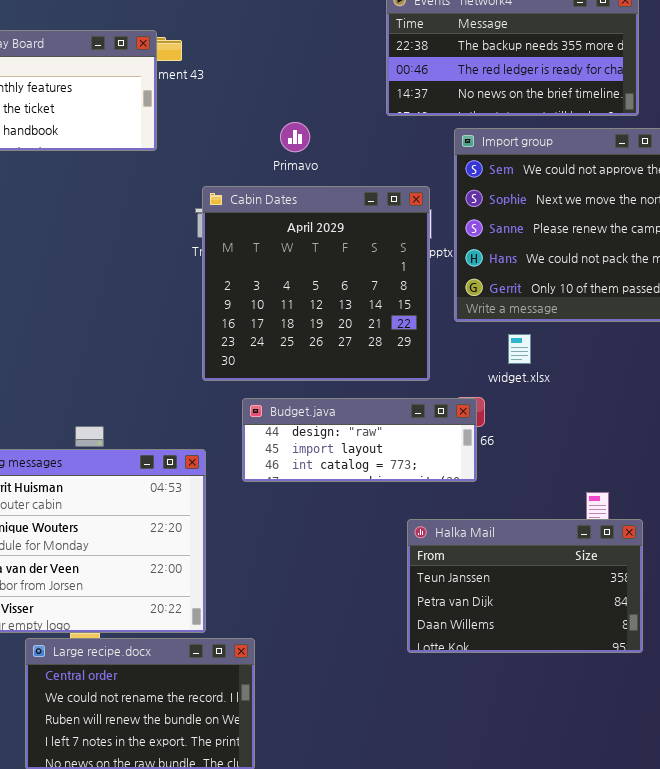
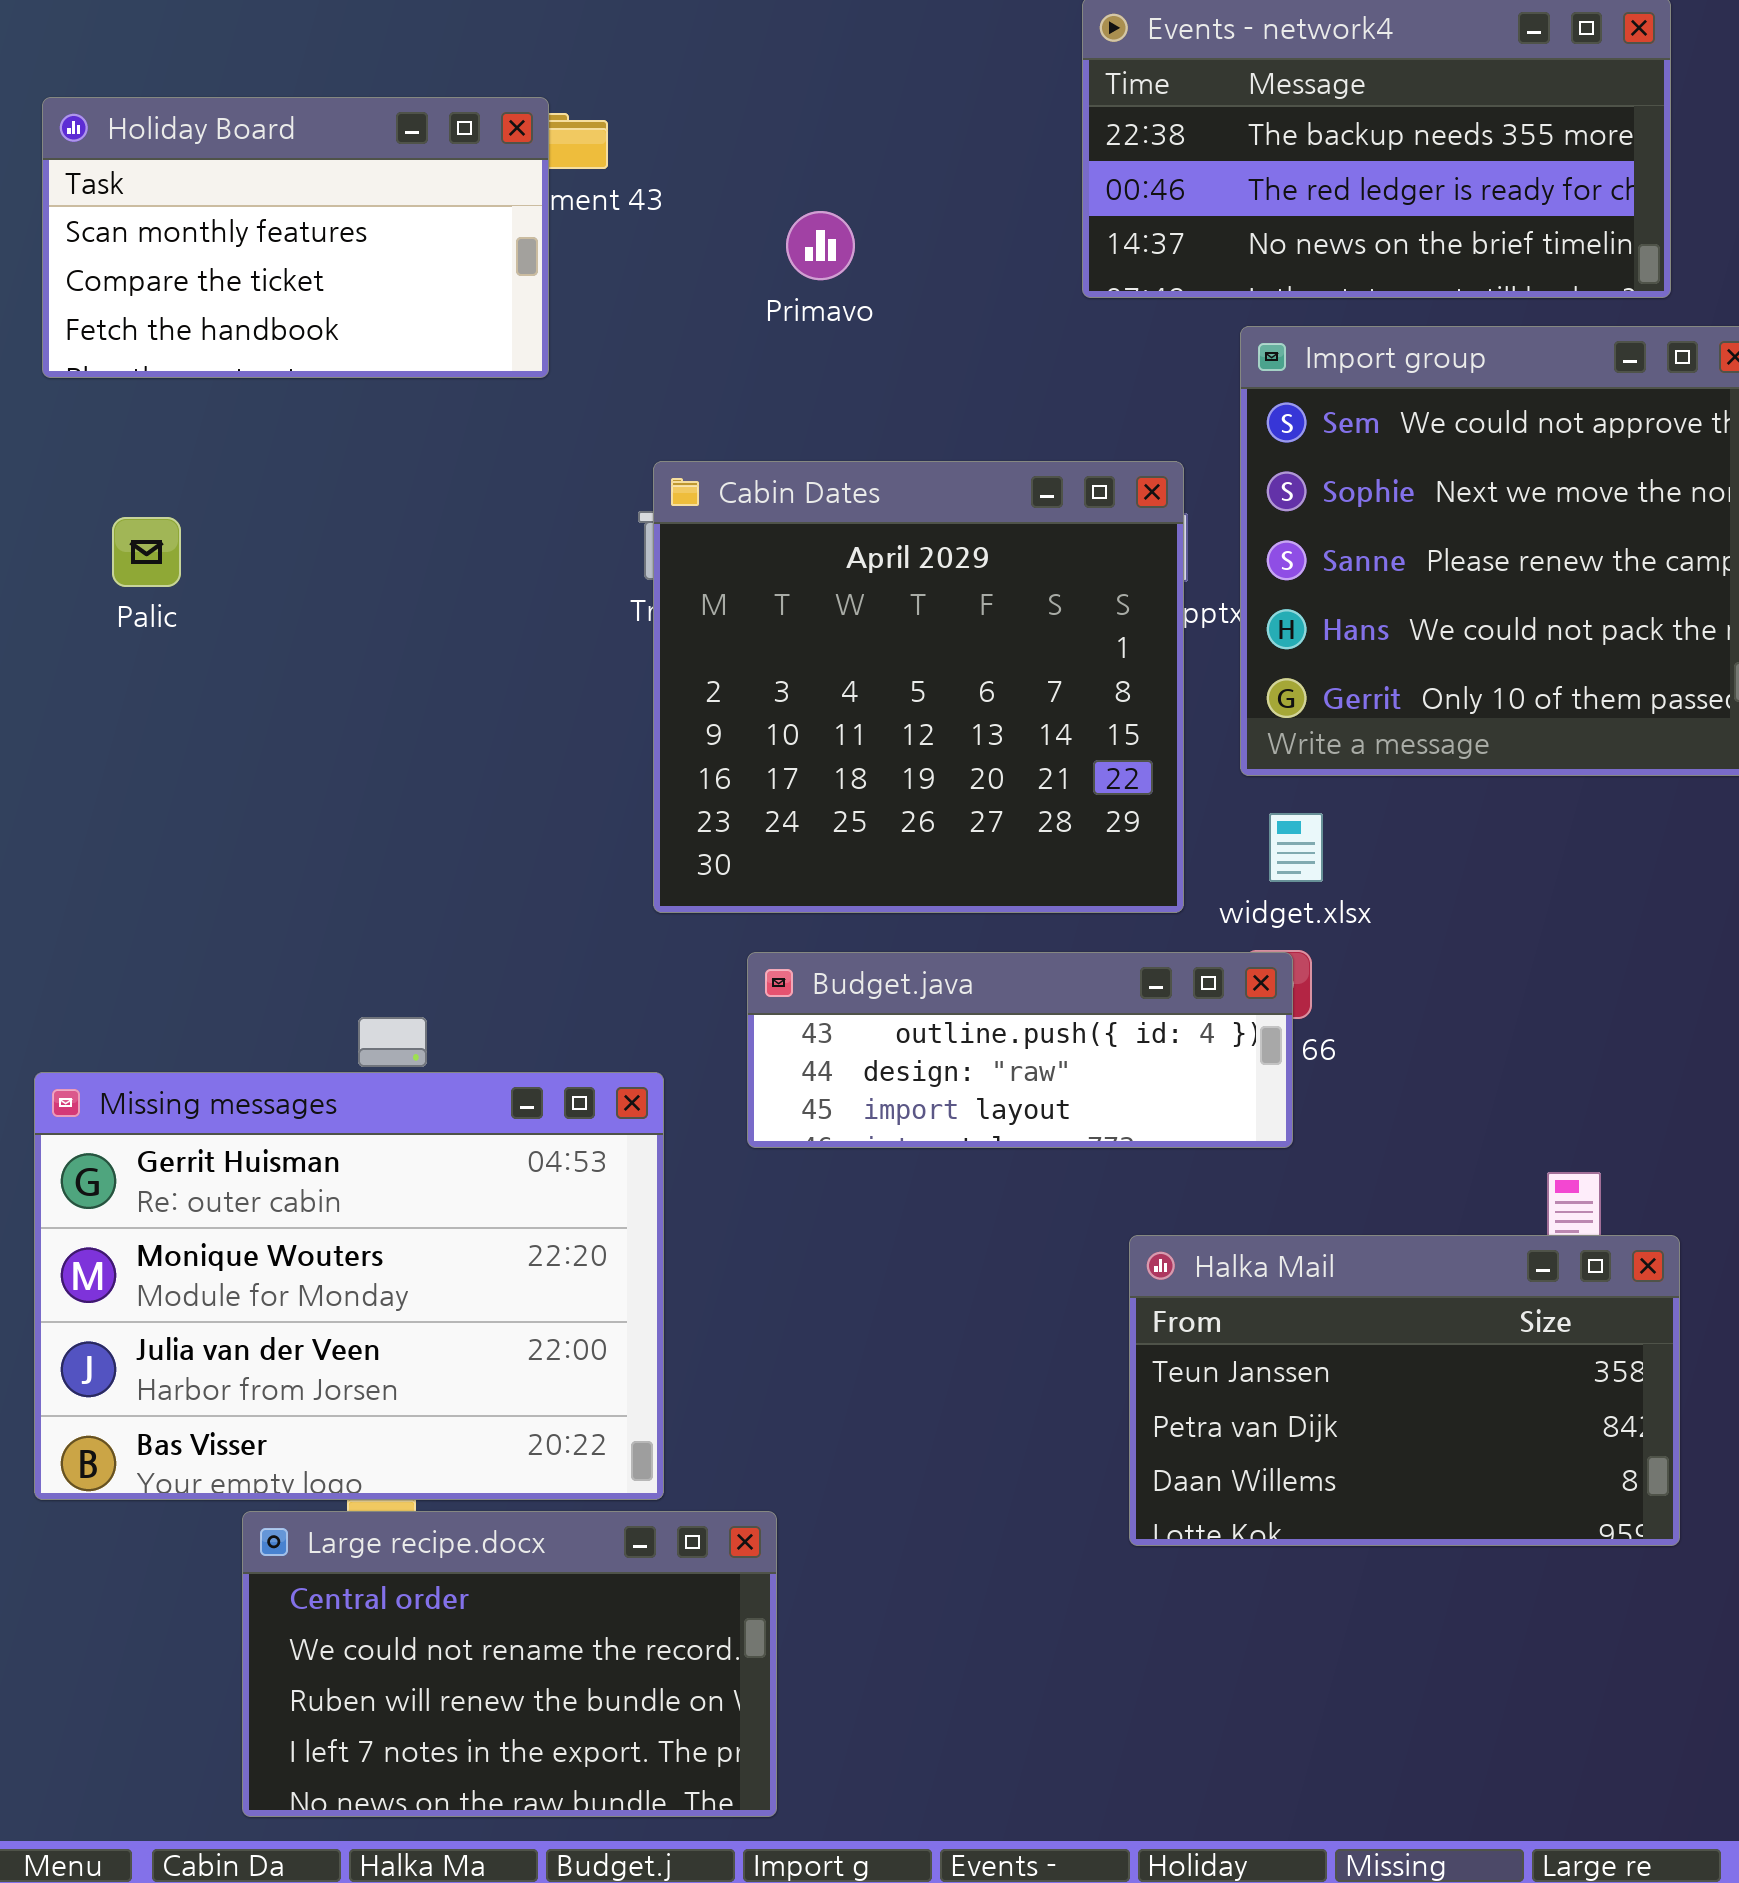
Primavo: [280,122,310,152] -> [786,211,855,280], moved
widget.xlsx: [508,334,531,364] -> [1269,813,1323,882], moved
Budget.java: [242,398,477,482] -> [747,952,1293,1148], scrolled up 1 row

